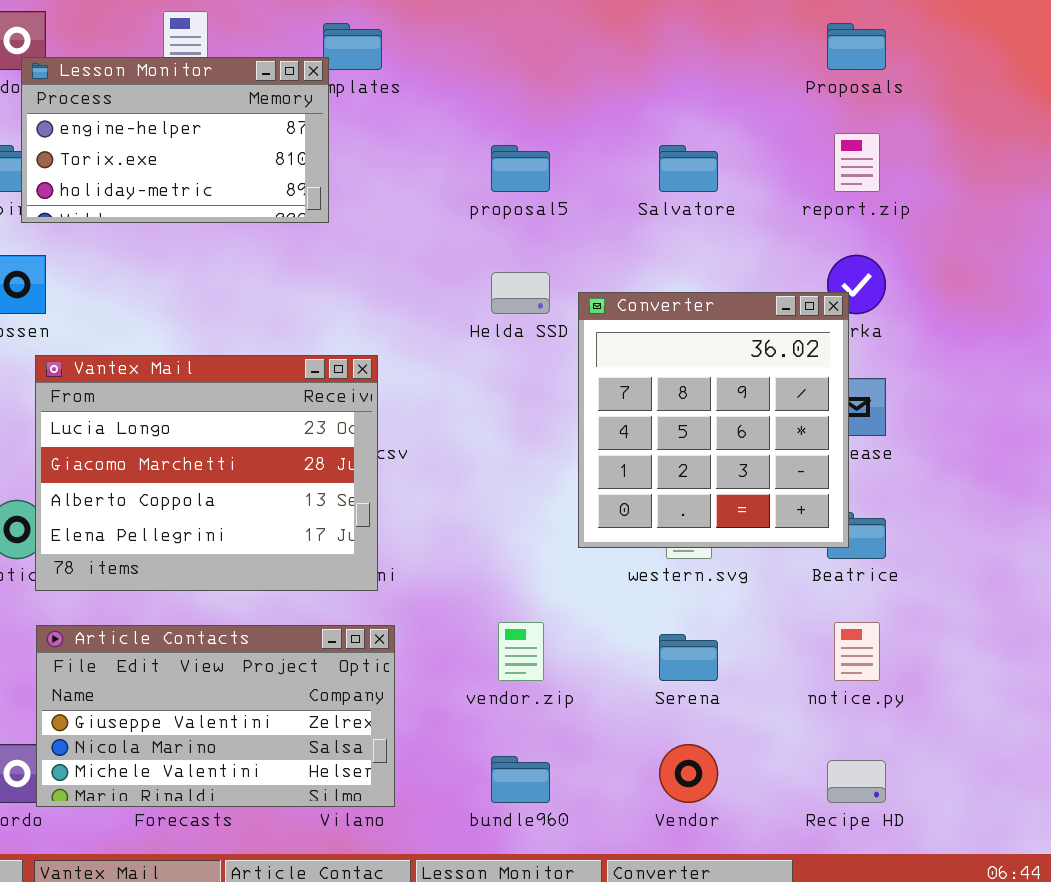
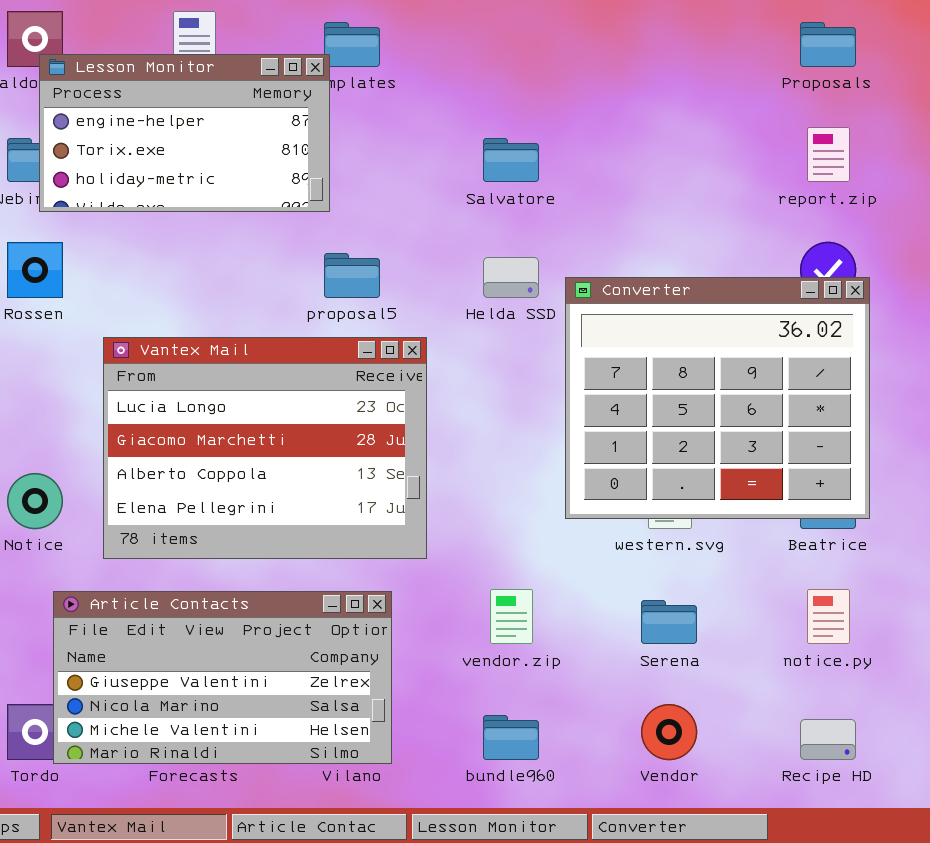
proposal5: [491,145,550,192] -> [324,253,380,298], moved
Salvatore: [659,145,718,192] -> [483,138,539,182], moved
Converter: [578,292,849,548] -> [565,277,870,519], resized
Vantex Mail: [35,355,378,591] -> [103,337,427,559], moved

